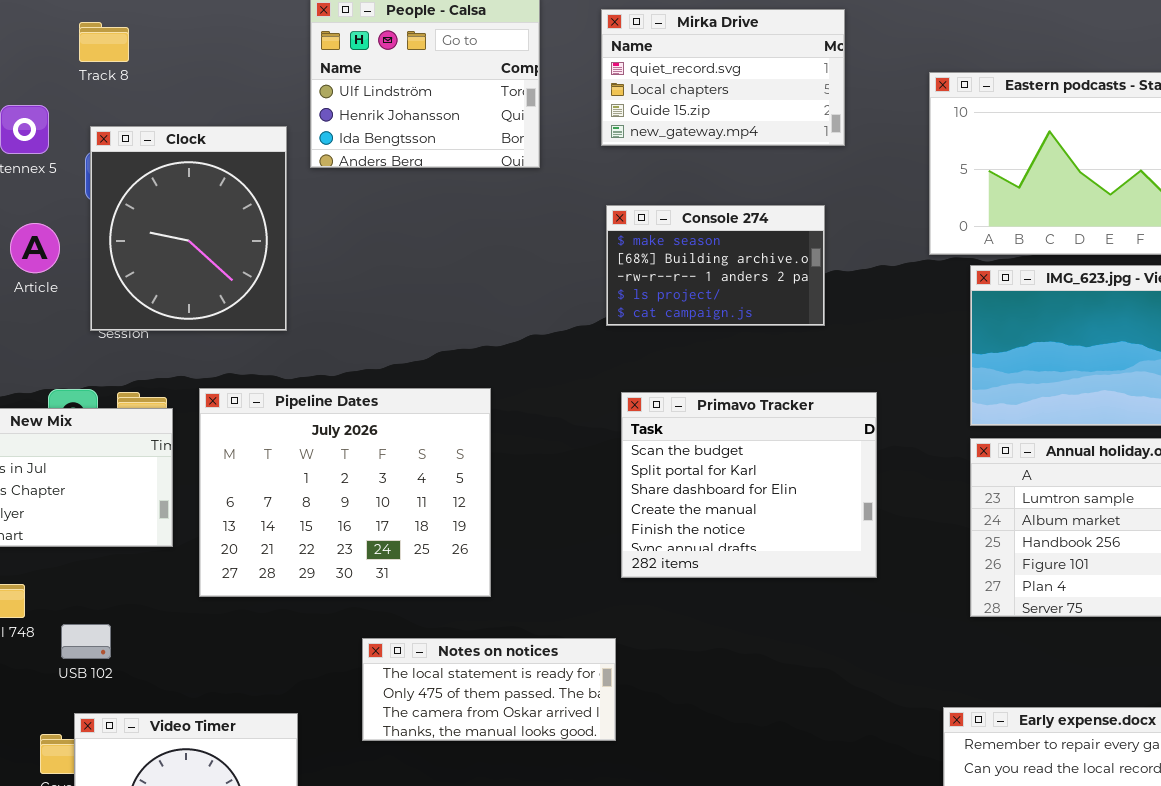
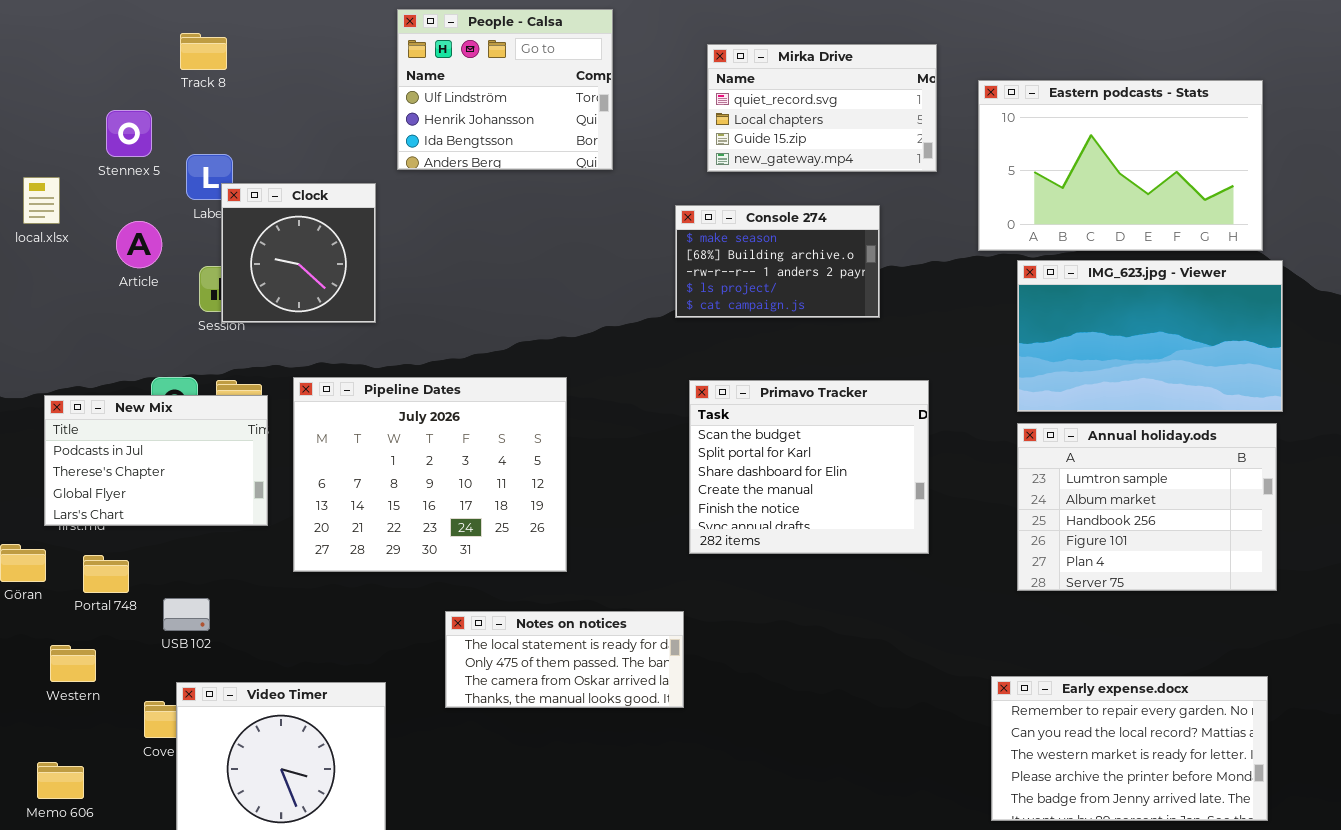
Mirka Drive: [601,9,845,146] -> [707,44,937,172], moved
Clock: [90,126,287,331] -> [221,183,376,323], resized

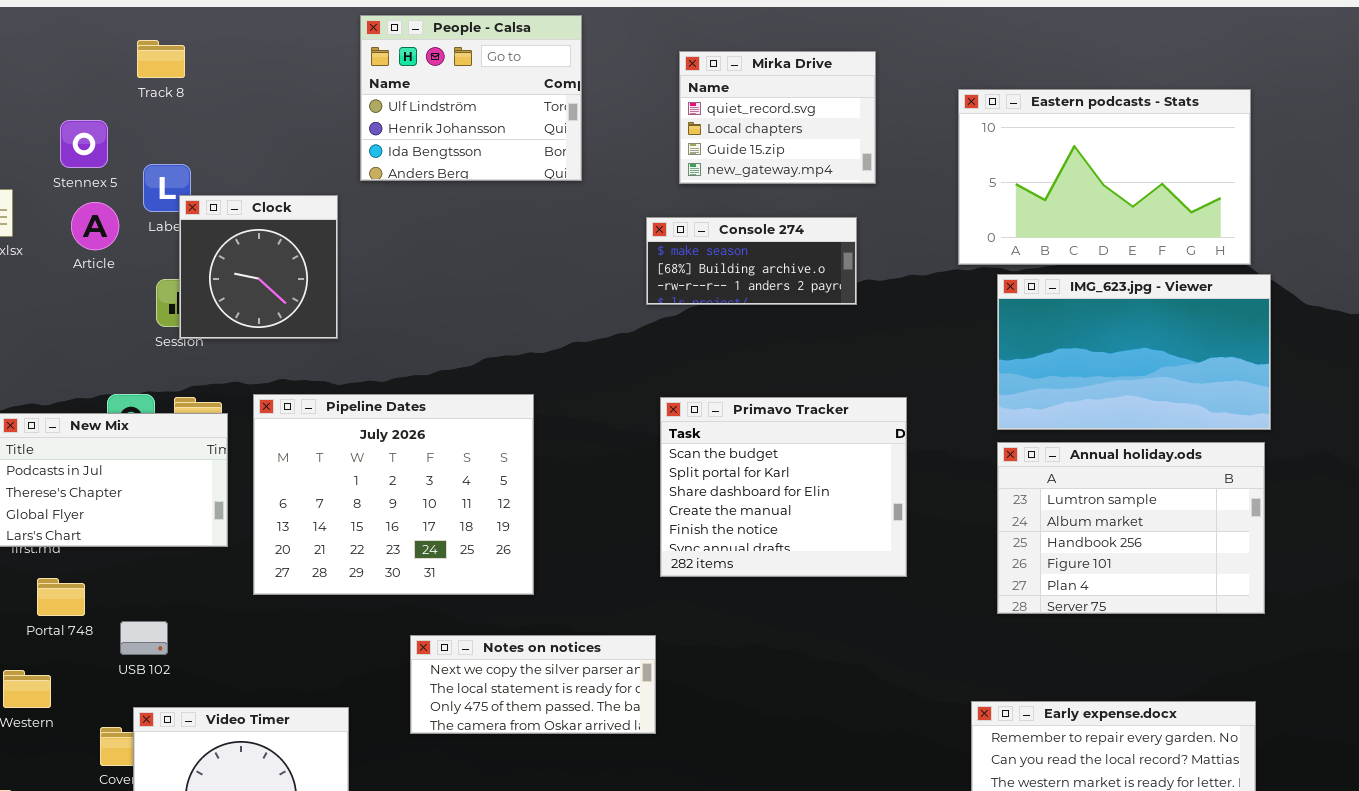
Mirka Drive: [707,44,937,172] -> [679,51,876,184], resized
Console 274: [675,205,880,318] -> [646,217,857,305], resized
Article: [116,221,162,268] -> [71,202,119,250], moved
Notes on notices: [445,611,684,708] -> [410,635,656,734], scrolled up 1 row

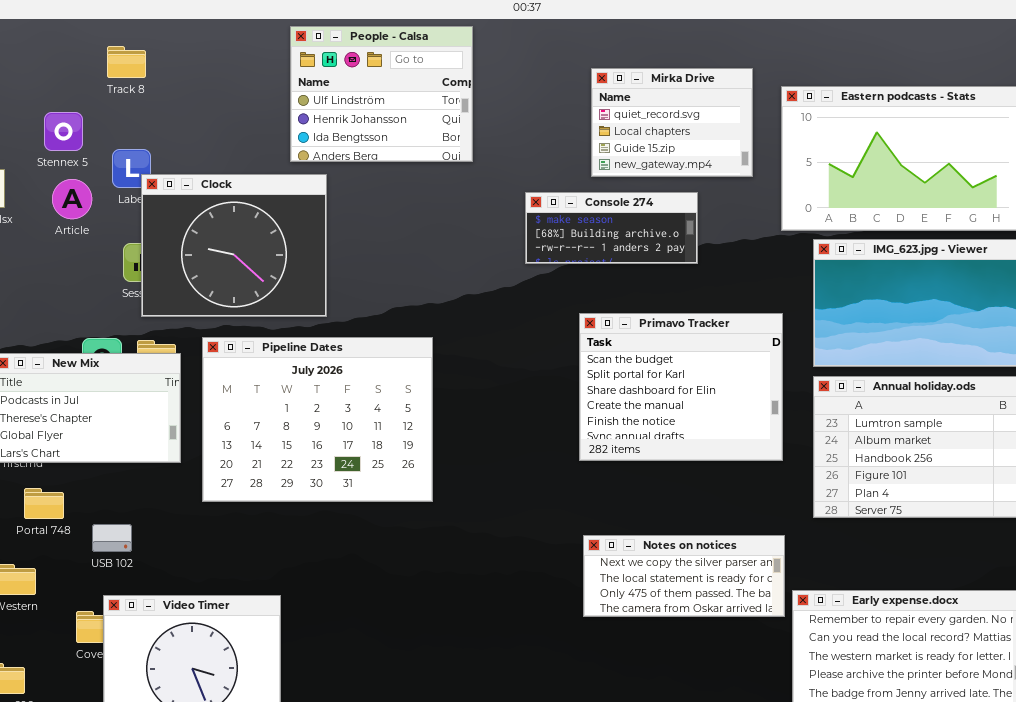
Mirka Drive: [679,51,876,184] -> [591,68,753,177], moved
Clock: [179,195,338,339] -> [141,174,327,317], resized
Primavo Tracker: [660,397,907,577] -> [579,313,783,461], moved
Notes on notices: [410,635,656,734] -> [583,535,785,617], moved

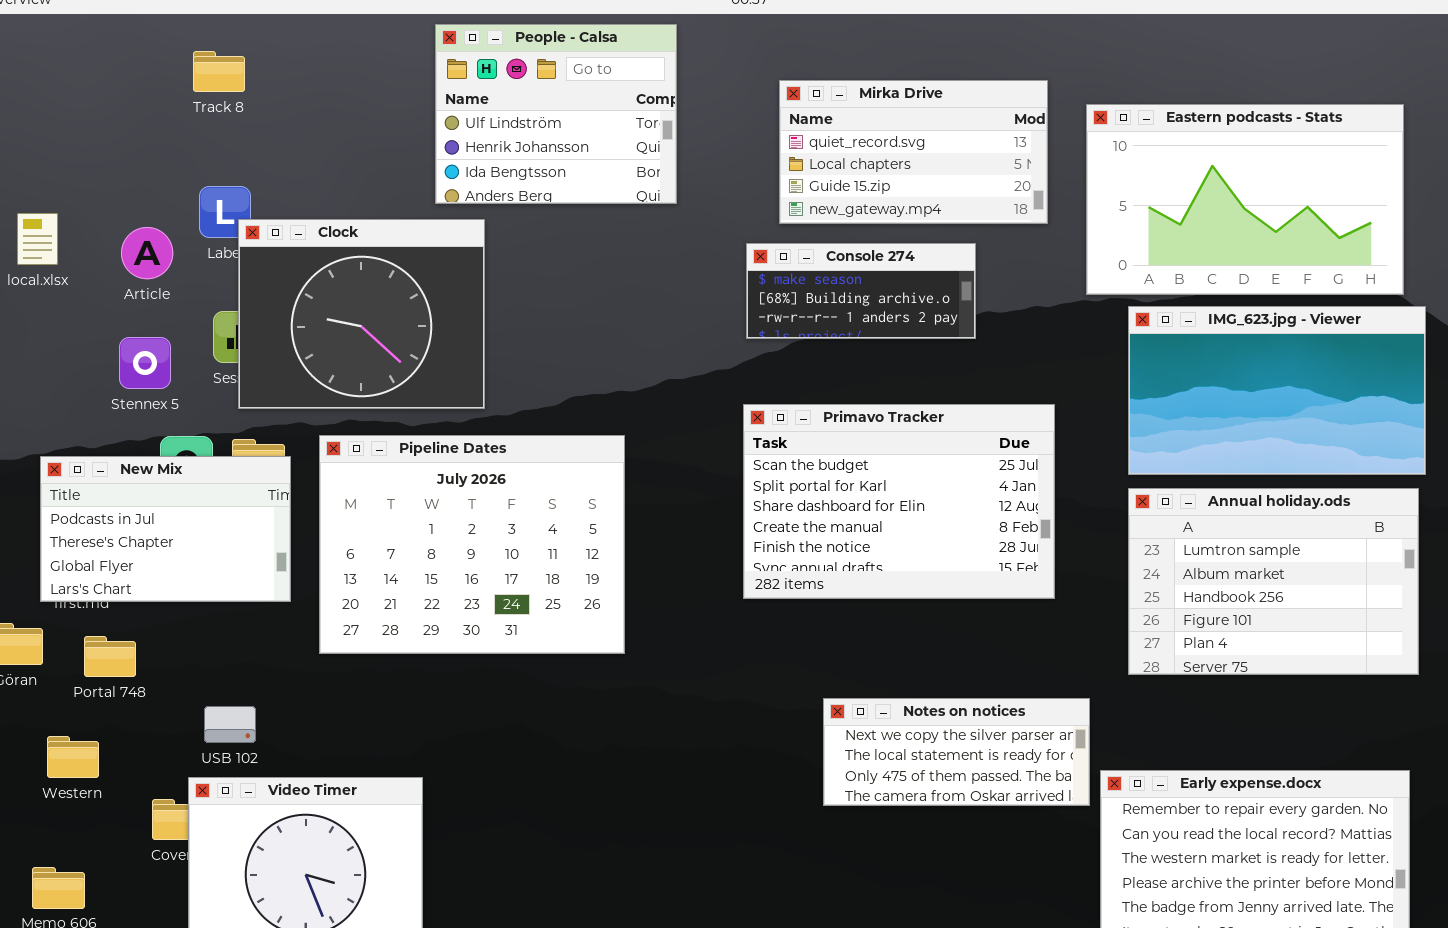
Mirka Drive: [591,68,753,177] -> [779,80,1048,224], resized
Stennex 5: [44,112,83,151] -> [119,337,171,389], moved
Primavo Tracker: [579,313,783,461] -> [743,404,1055,599], moved, resized
USB 102: [92,524,132,552] -> [204,706,256,743], moved

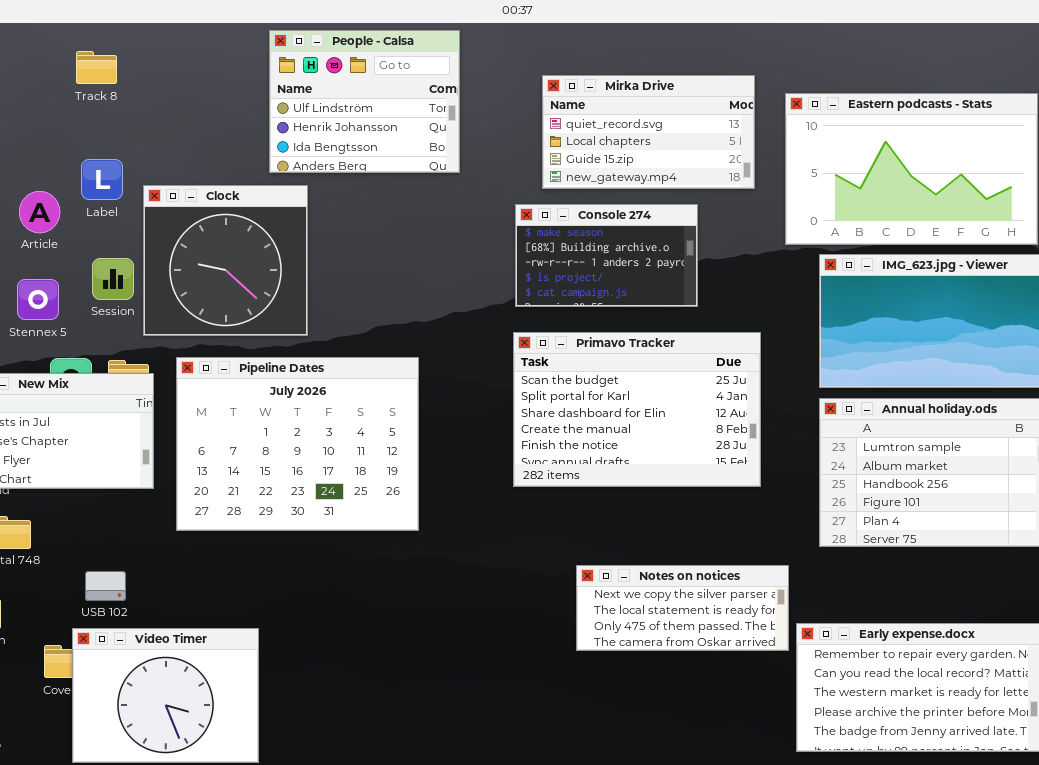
Clock: [238,219,485,409] -> [143,185,308,336], resized
Console 274: [746,243,976,339] -> [515,204,698,307], resized

